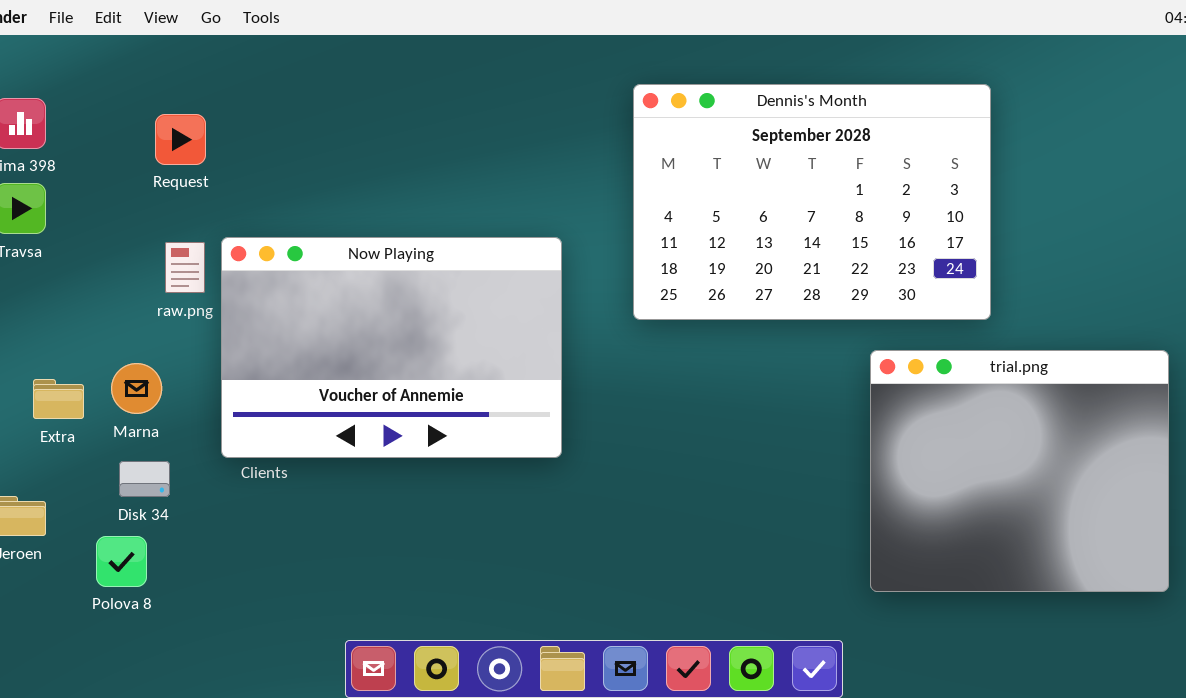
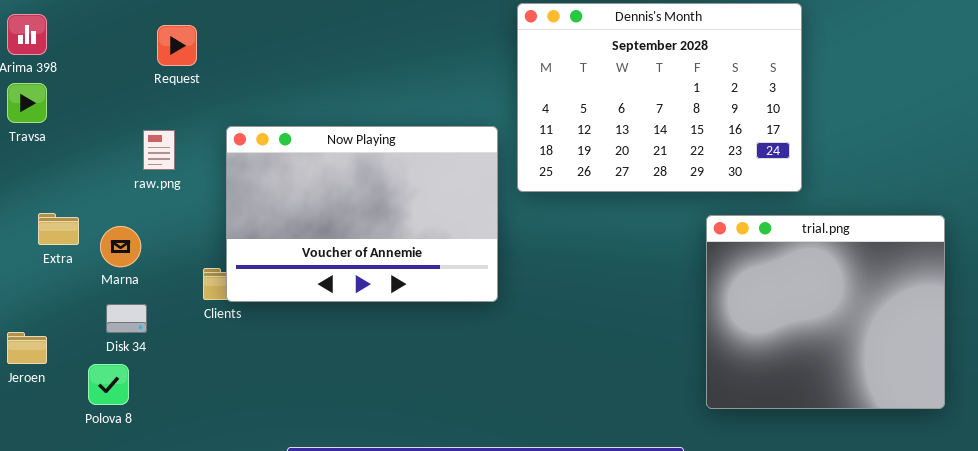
Request: [155,114,206,165] -> [157,25,197,66], moved
Now Playing: [221,237,562,458] -> [226,126,498,302], moved
Extra: [33,379,84,419] -> [38,213,79,245], moved

